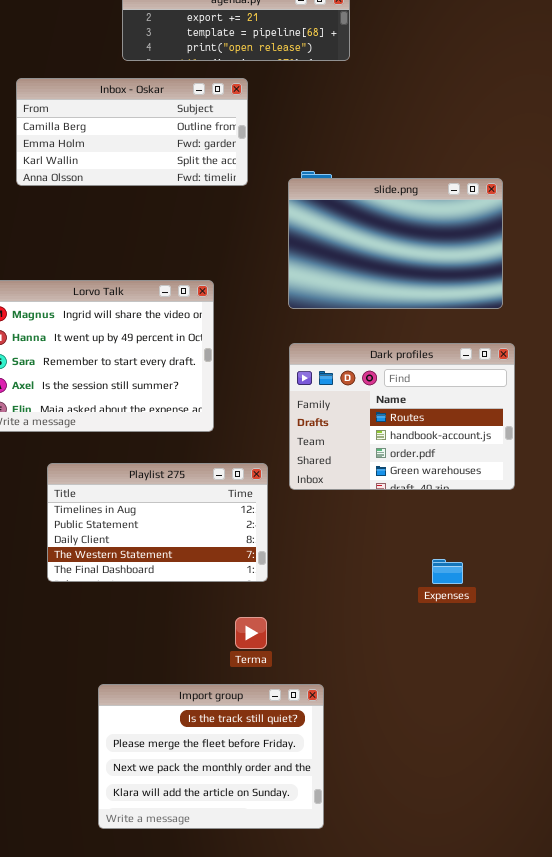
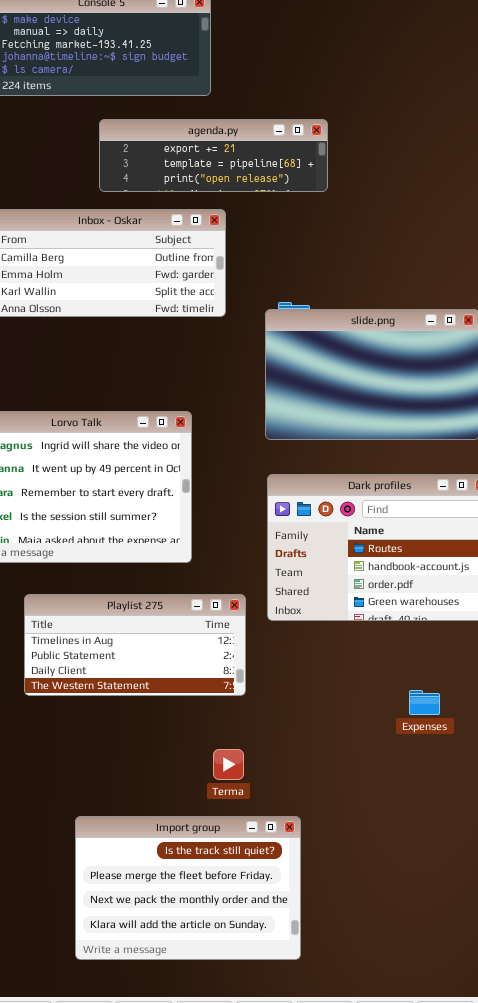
Playlist 275: [47,463,268,582] -> [24,594,246,696], resized

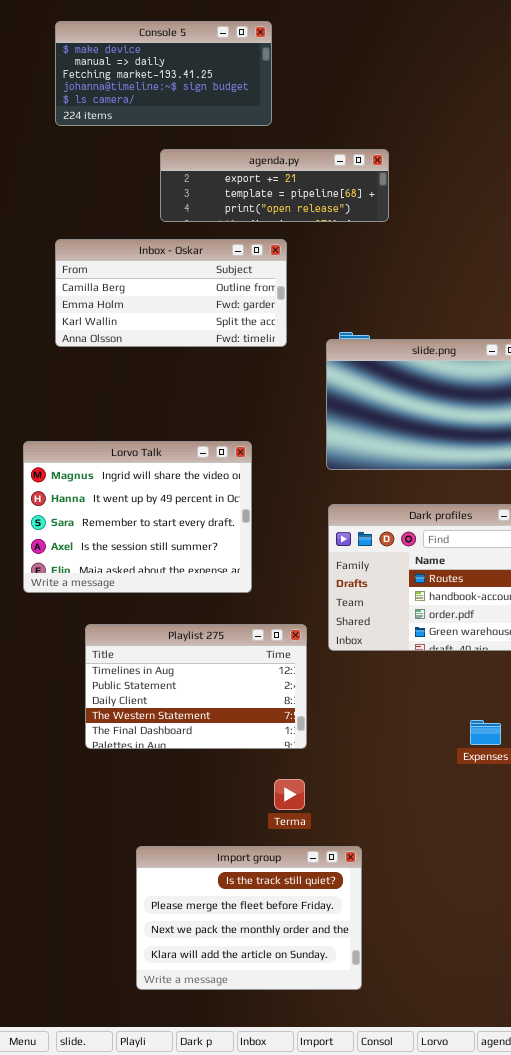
Playlist 275: [24,594,246,696] -> [85,624,307,749], resized

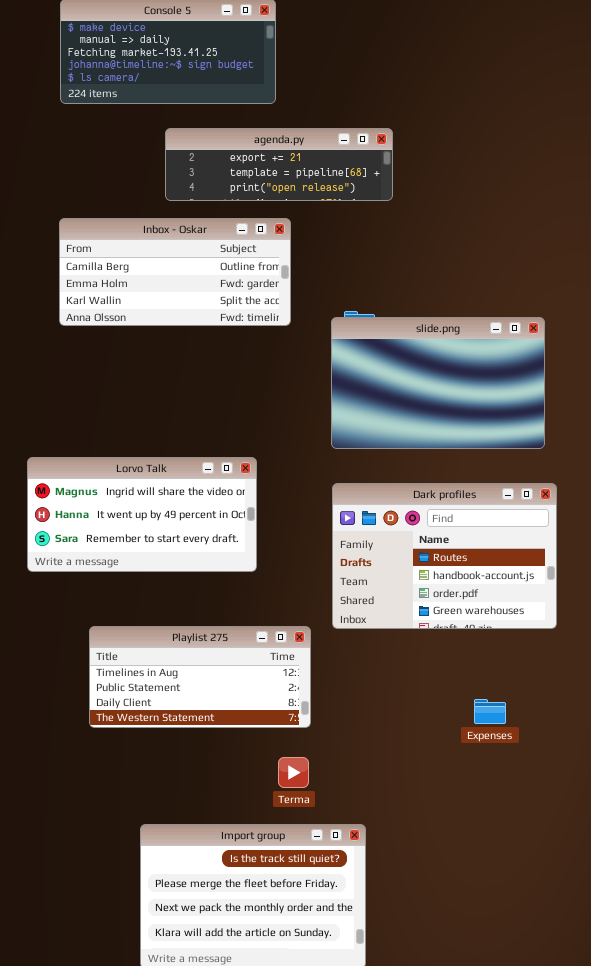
Lorvo Talk: [23,441,252,593] -> [27,457,257,572], resized
Playlist 275: [85,624,307,749] -> [89,626,311,728], resized

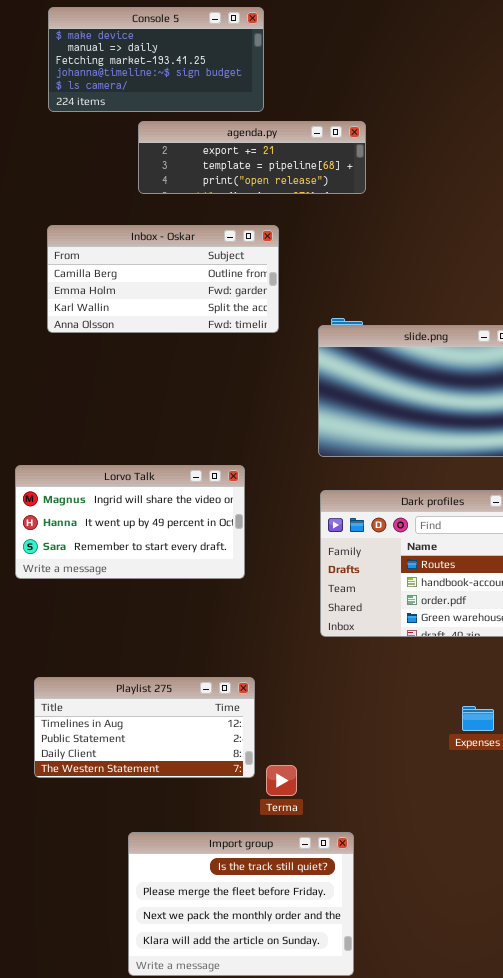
agenda.py: [165,128,393,201] -> [138,121,366,194], moved
Playlist 275: [89,626,311,728] -> [34,677,255,778], moved

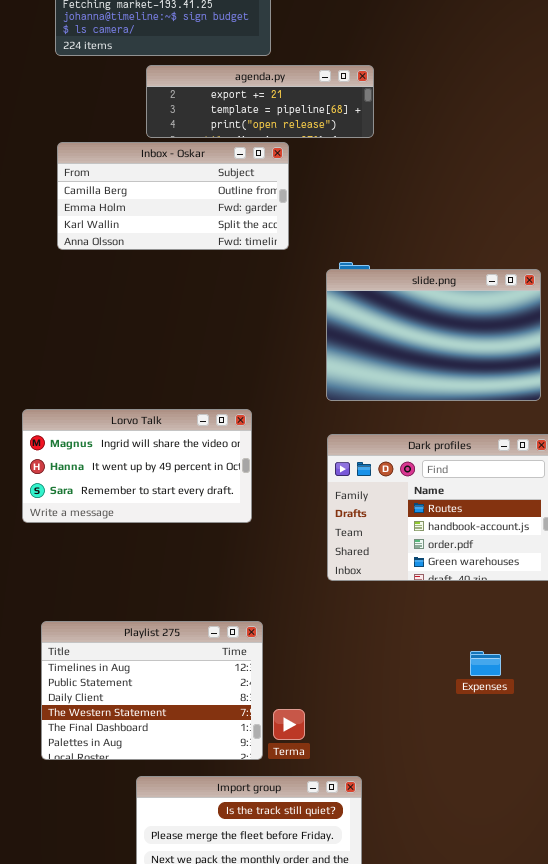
Inbox - Oskar: [47,225,279,333] -> [57,142,289,250], moved
Playlist 275: [34,677,255,778] -> [41,621,263,760], resized

